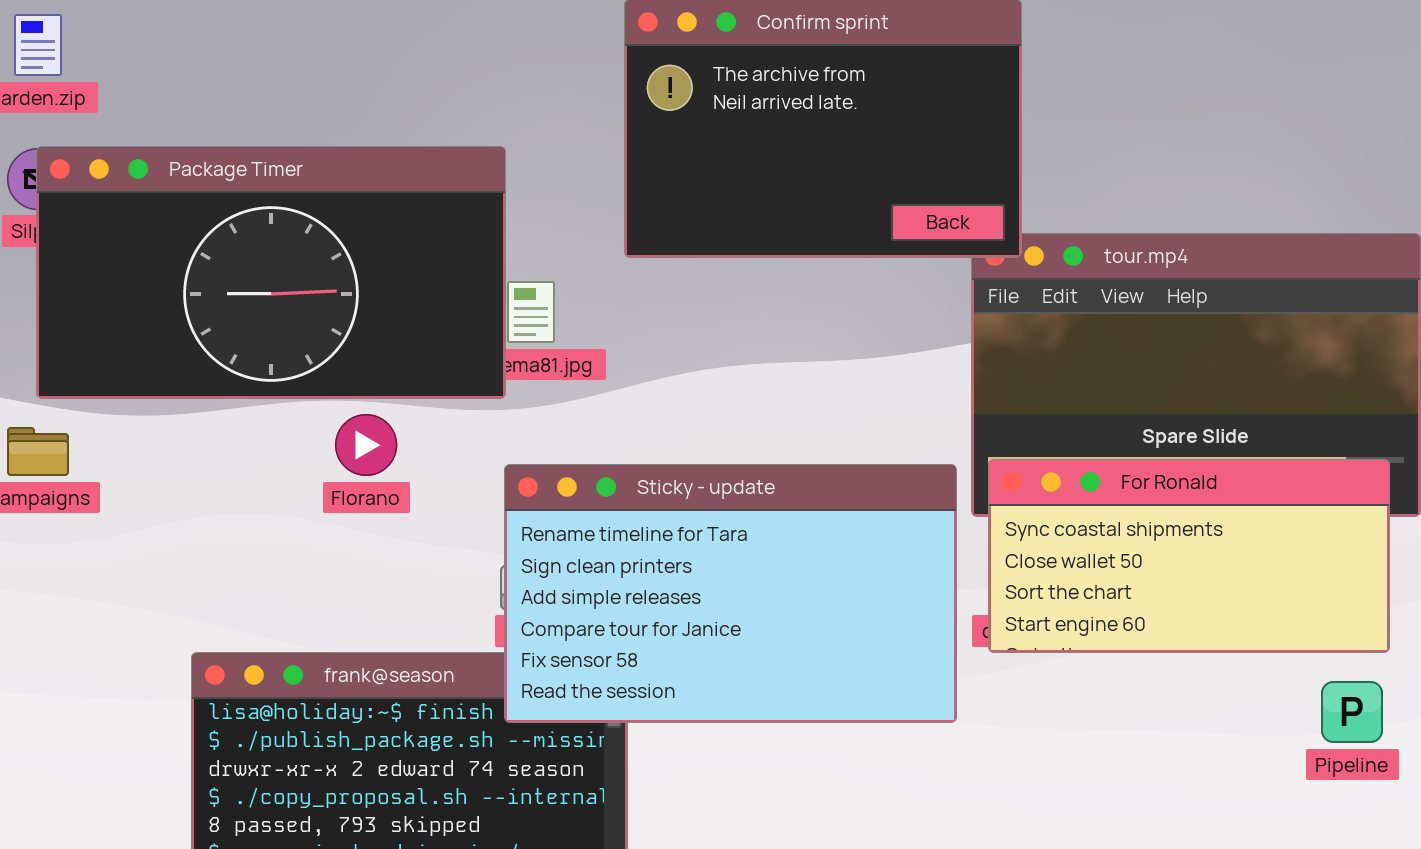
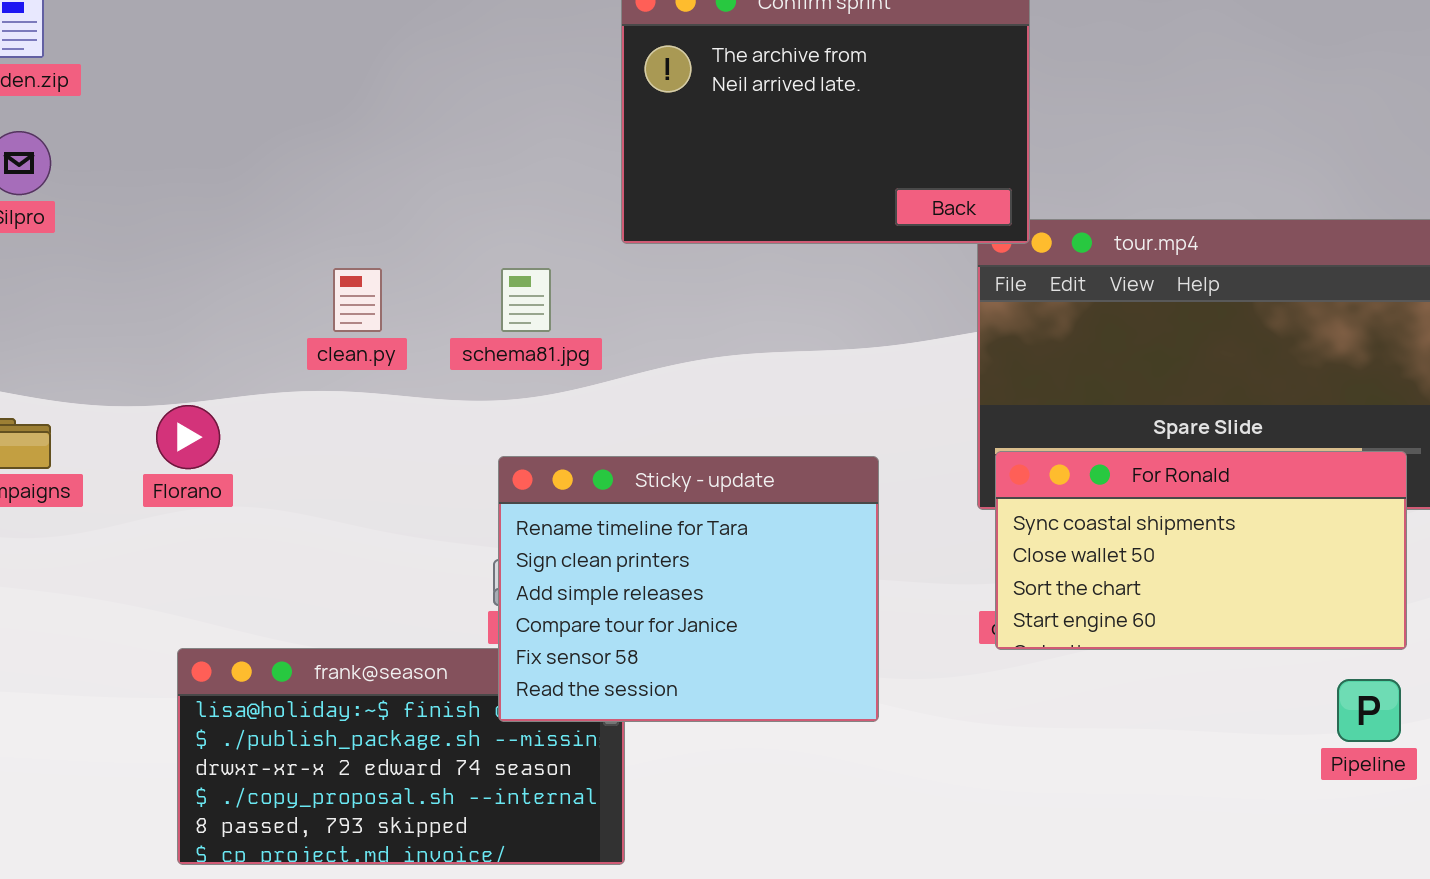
Package Timer: [36,146,506,399] -> none, closed
Florano: [335,414,397,476] -> [156,405,220,469], moved
Sticky - update: [504,464,957,723] -> [498,456,879,722], resized

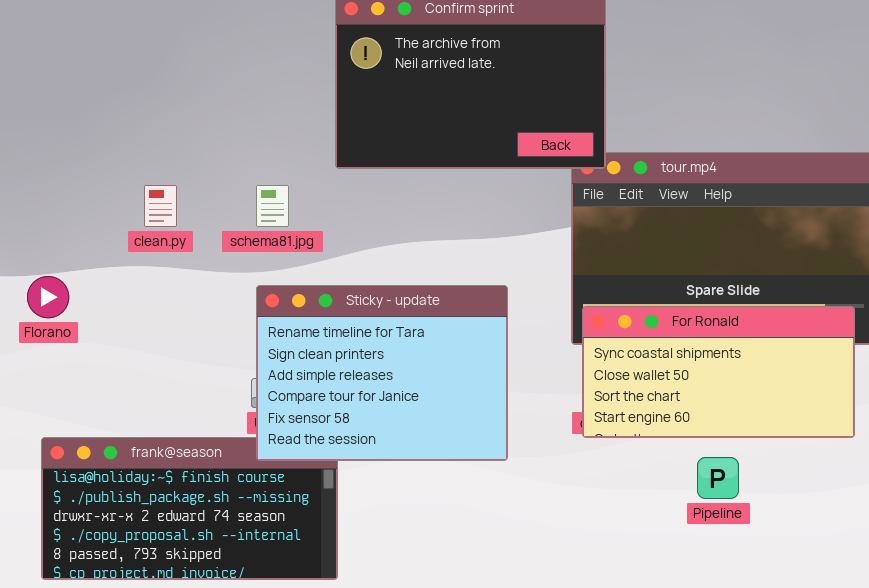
Sticky - update: [498,456,879,722] -> [256,285,508,461], moved
Pipeline: [1337,679,1401,742] -> [697,457,739,499], moved

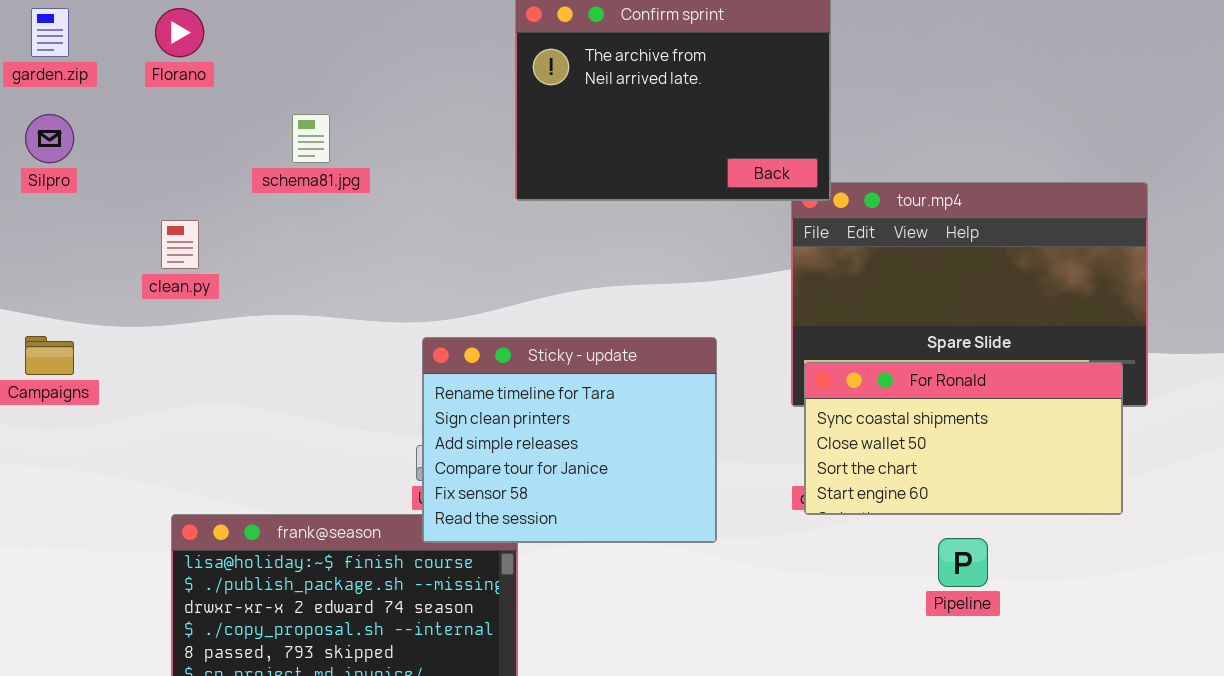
clean.py: [144,185,177,227] -> [161,220,199,269], moved
schema81.jpg: [256,185,289,227] -> [292,114,330,163], moved
Florano: [27,276,69,318] -> [155,8,204,57], moved

